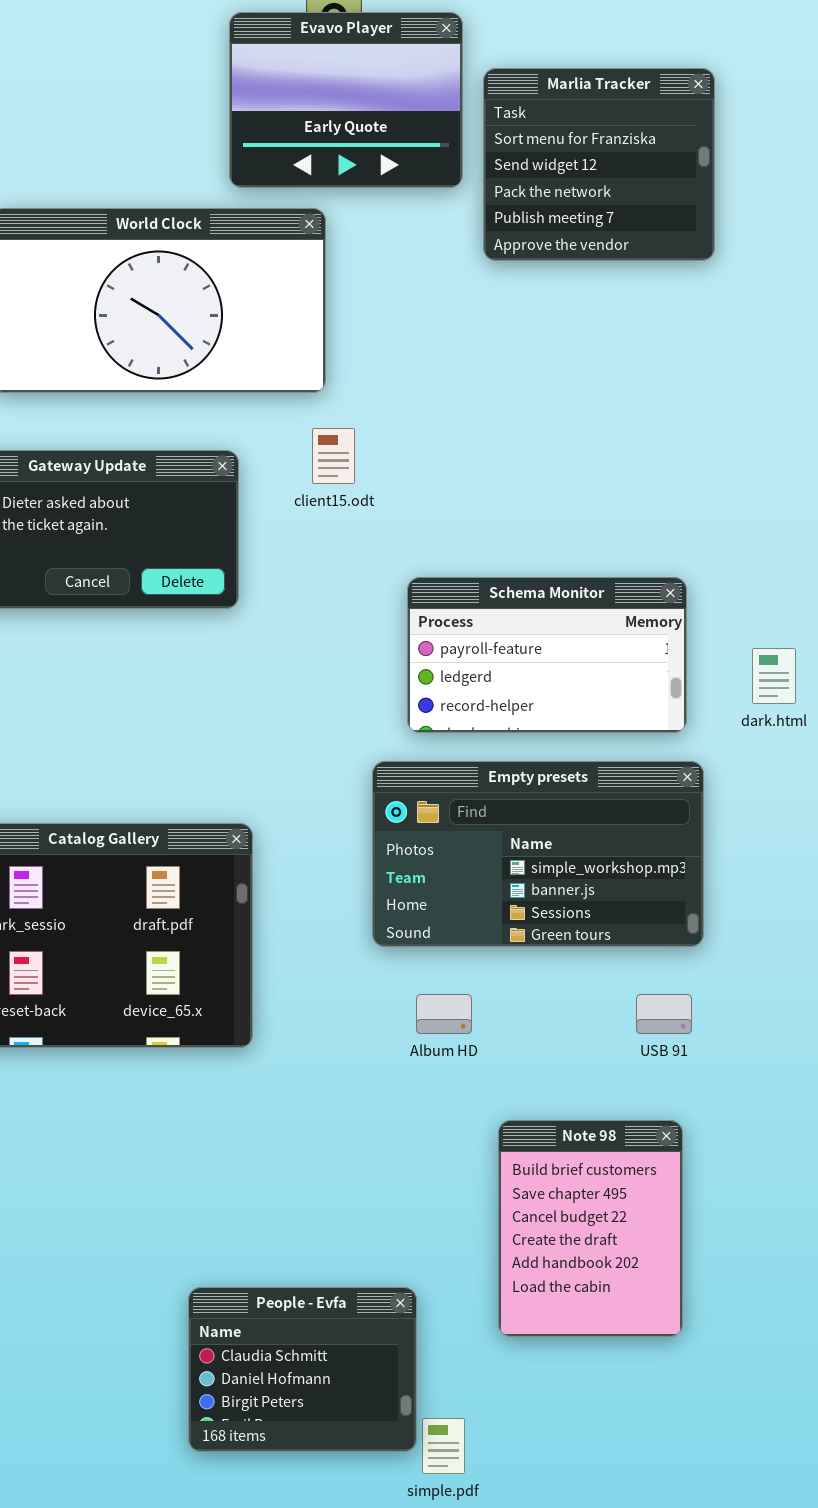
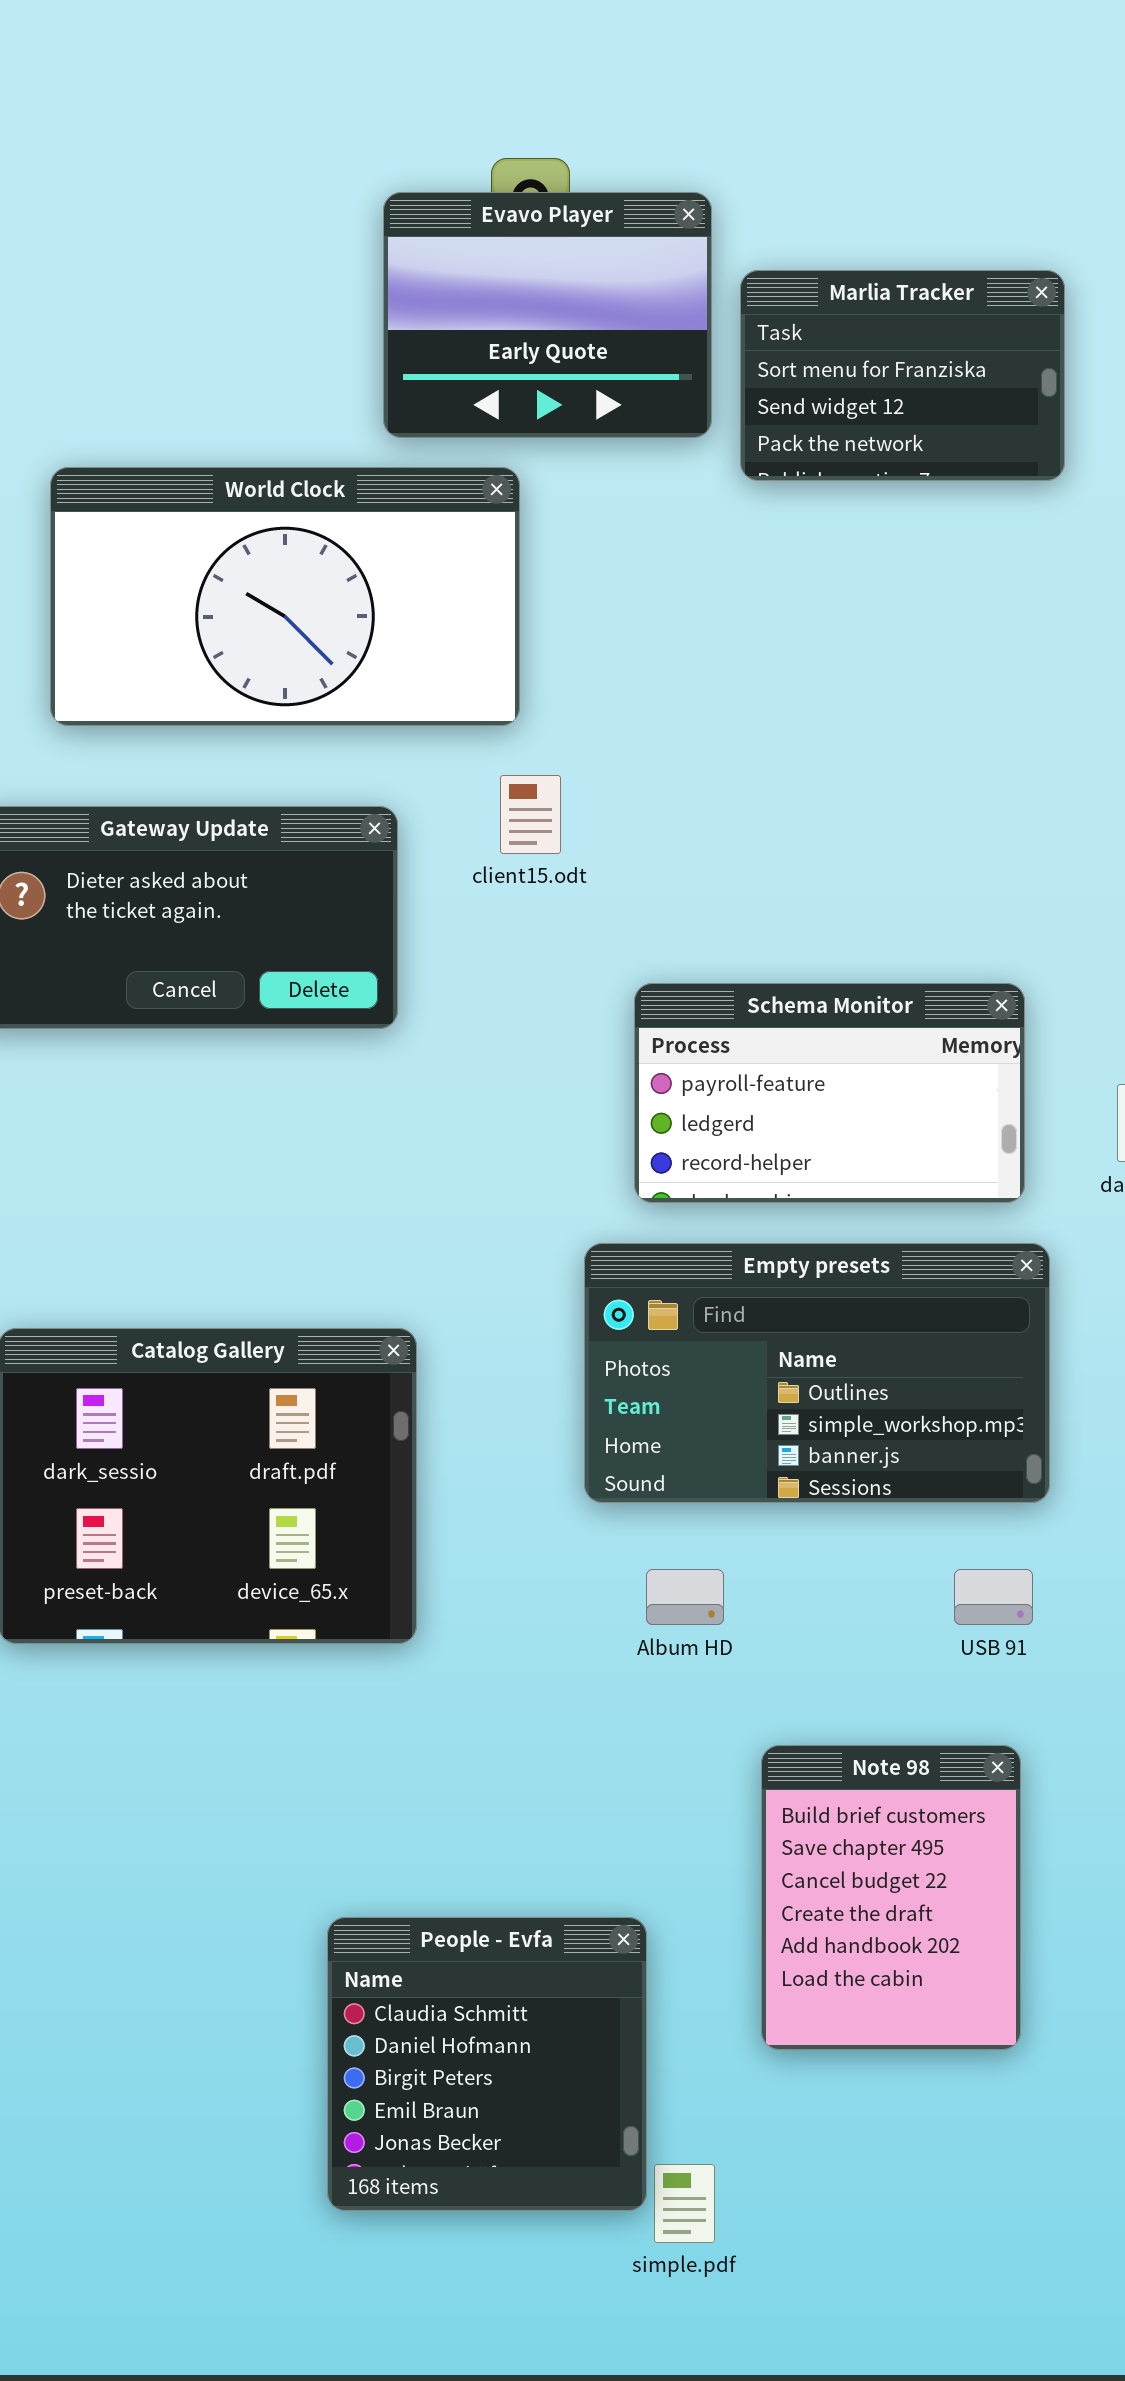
Marlia Tracker: [483,68,715,261] -> [740,270,1065,481], resized
Empty presets: [372,761,704,947] -> [584,1243,1050,1503], scrolled up 1 row
People - Evfa: [188,1287,417,1452] -> [327,1917,647,2211], resized

